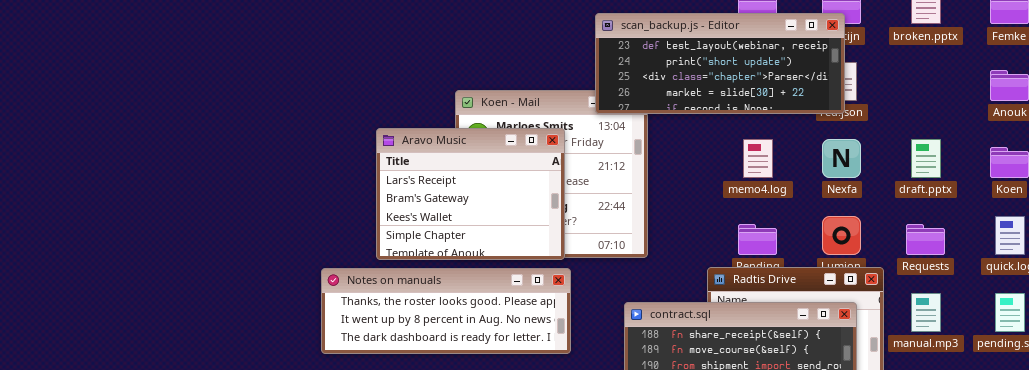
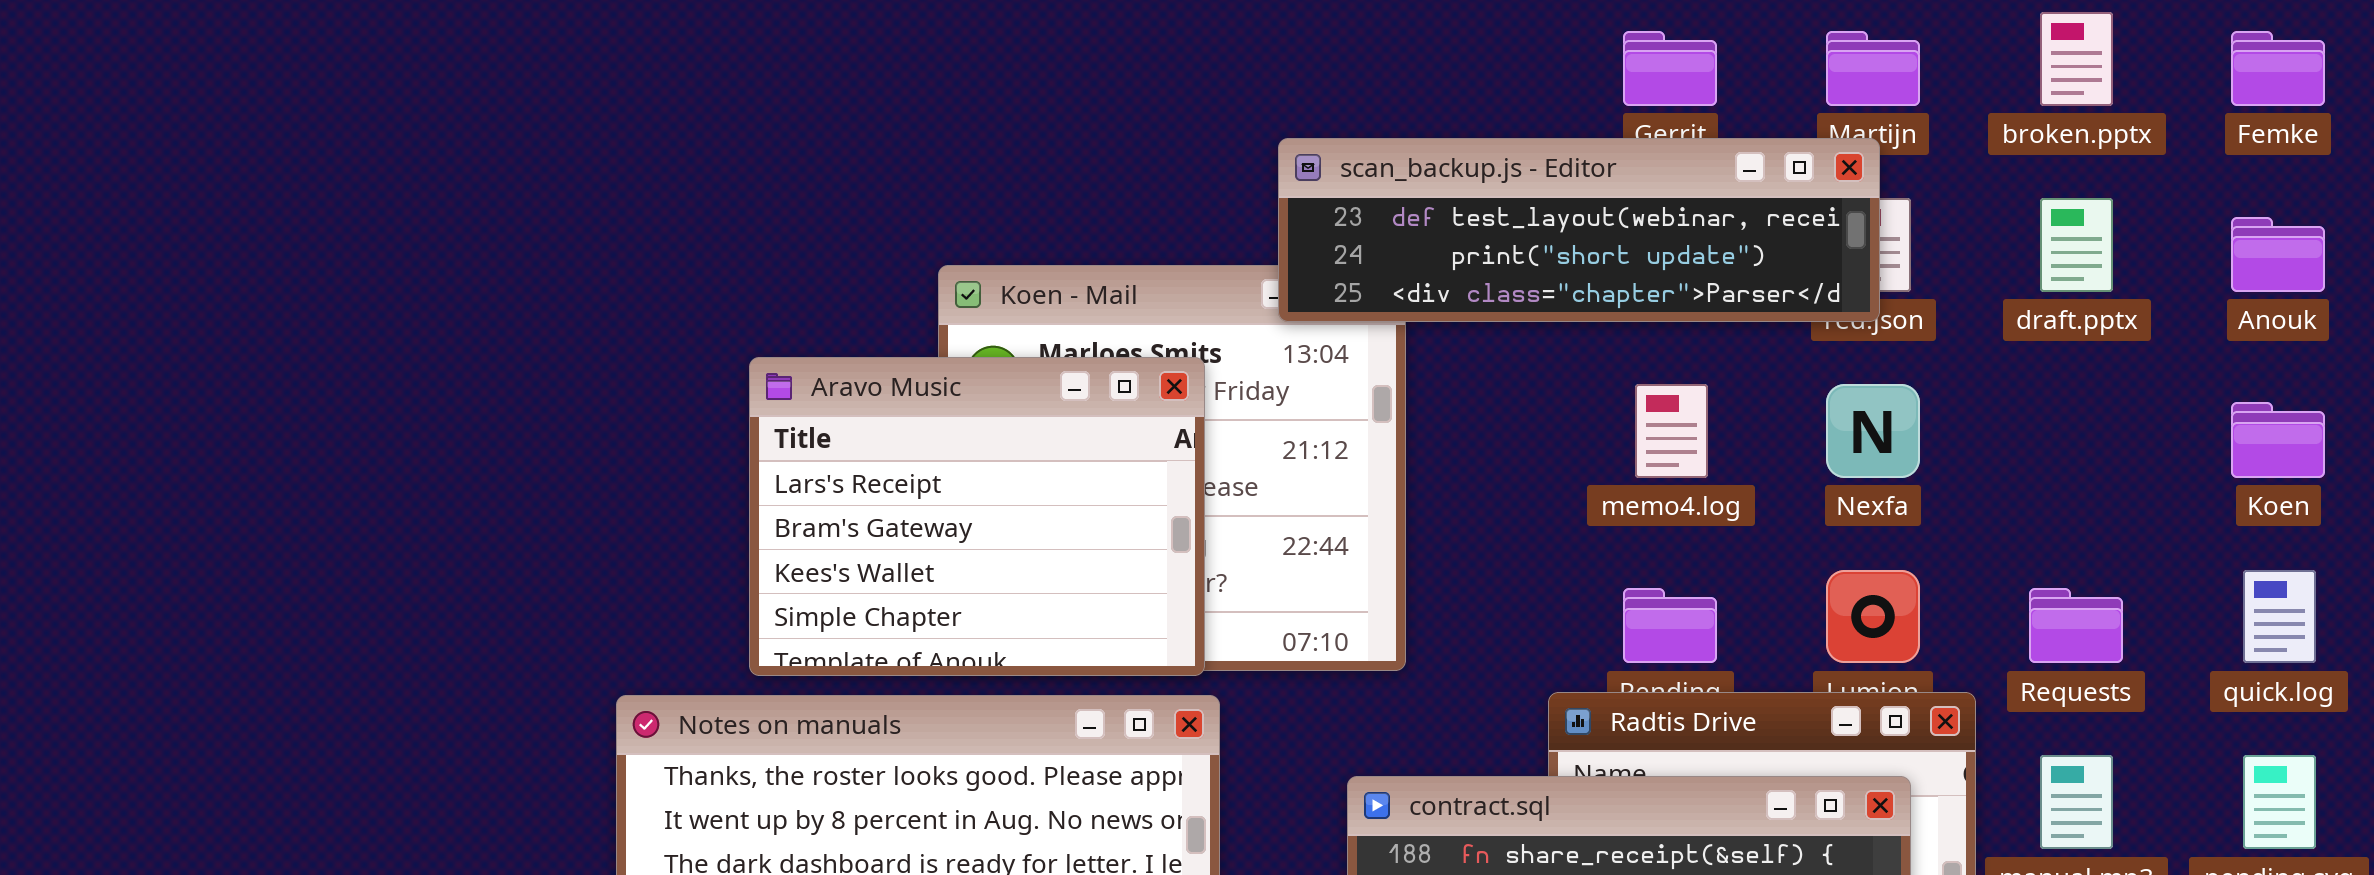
scan_backup.js - Editor: [595,13,845,114] -> [1278,138,1880,322], resized
draft.pptx: [911,139,941,178] -> [2040,198,2113,292], moved

